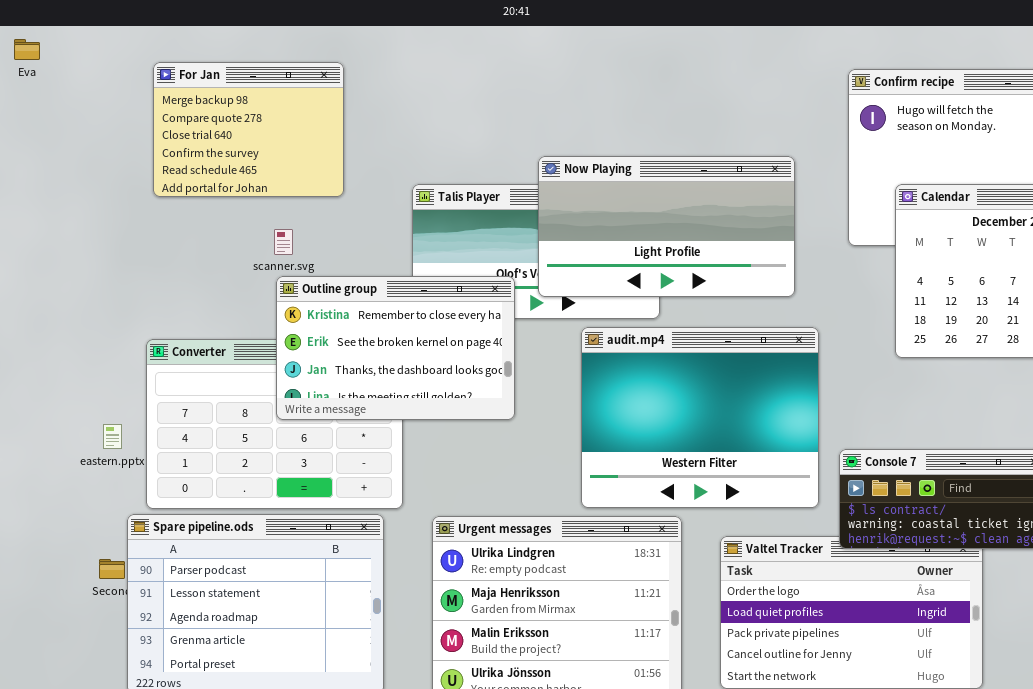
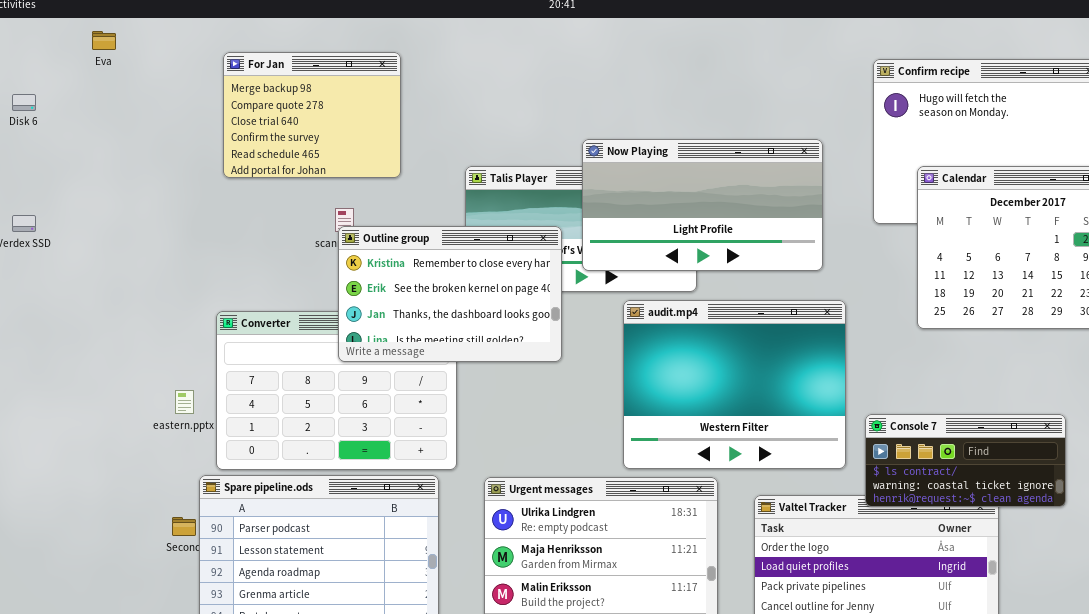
Outline group: [276,276,515,420] -> [338,226,562,362], moved

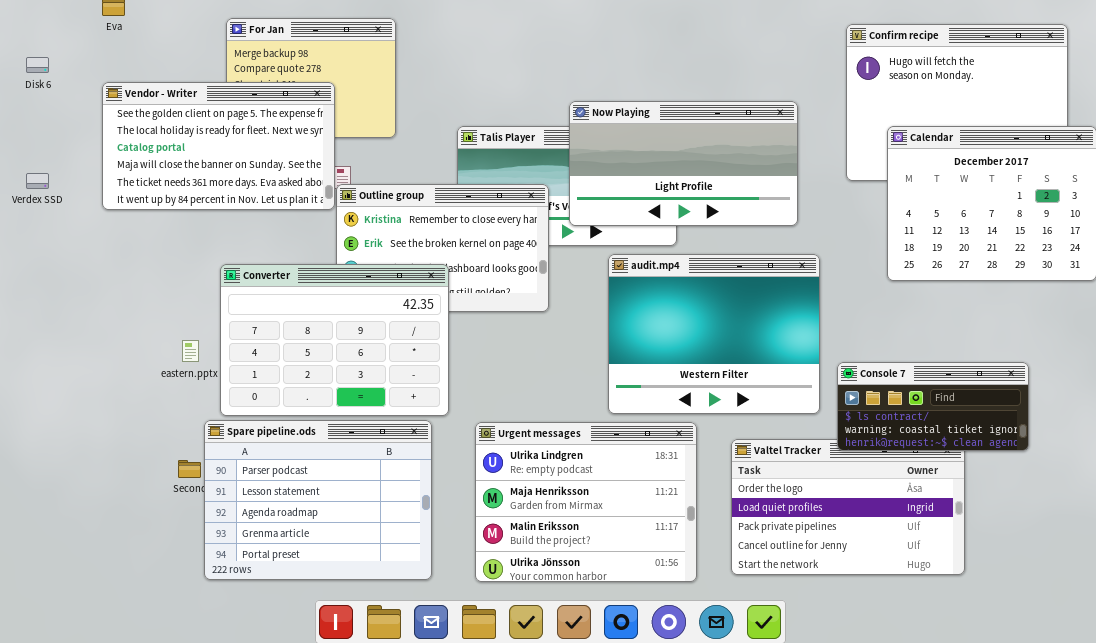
Vendor - Writer: none -> [102,82,335,210], opened
Converter: [216,311,457,470] -> [220,264,449,416], raised

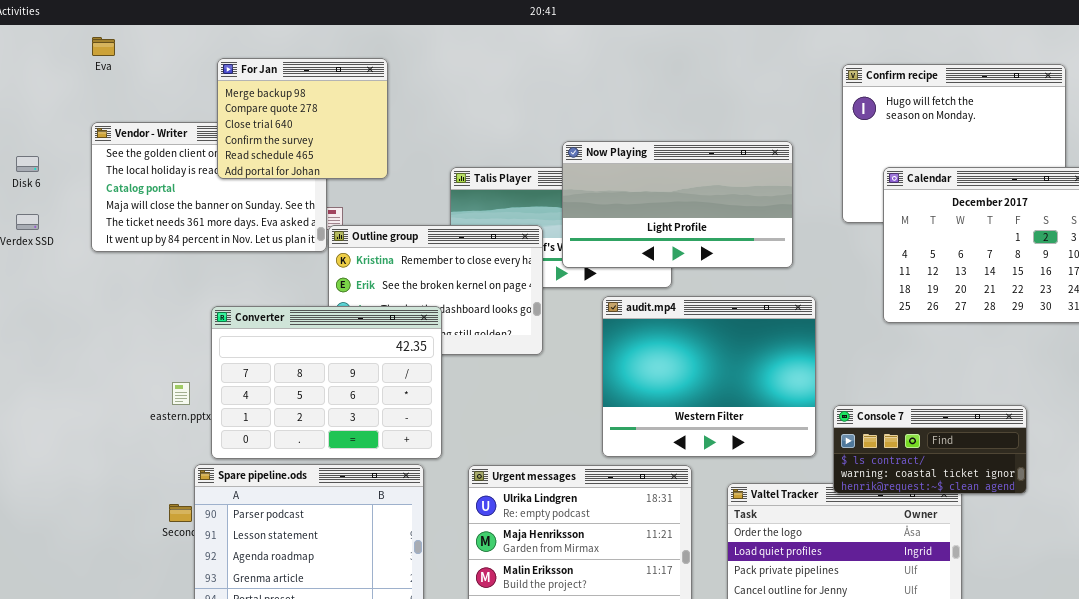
For Jan: [226,18,396,138] -> [217,58,388,179], raised
Disk 6: [26,57,49,73] -> [16,156,39,172], moved

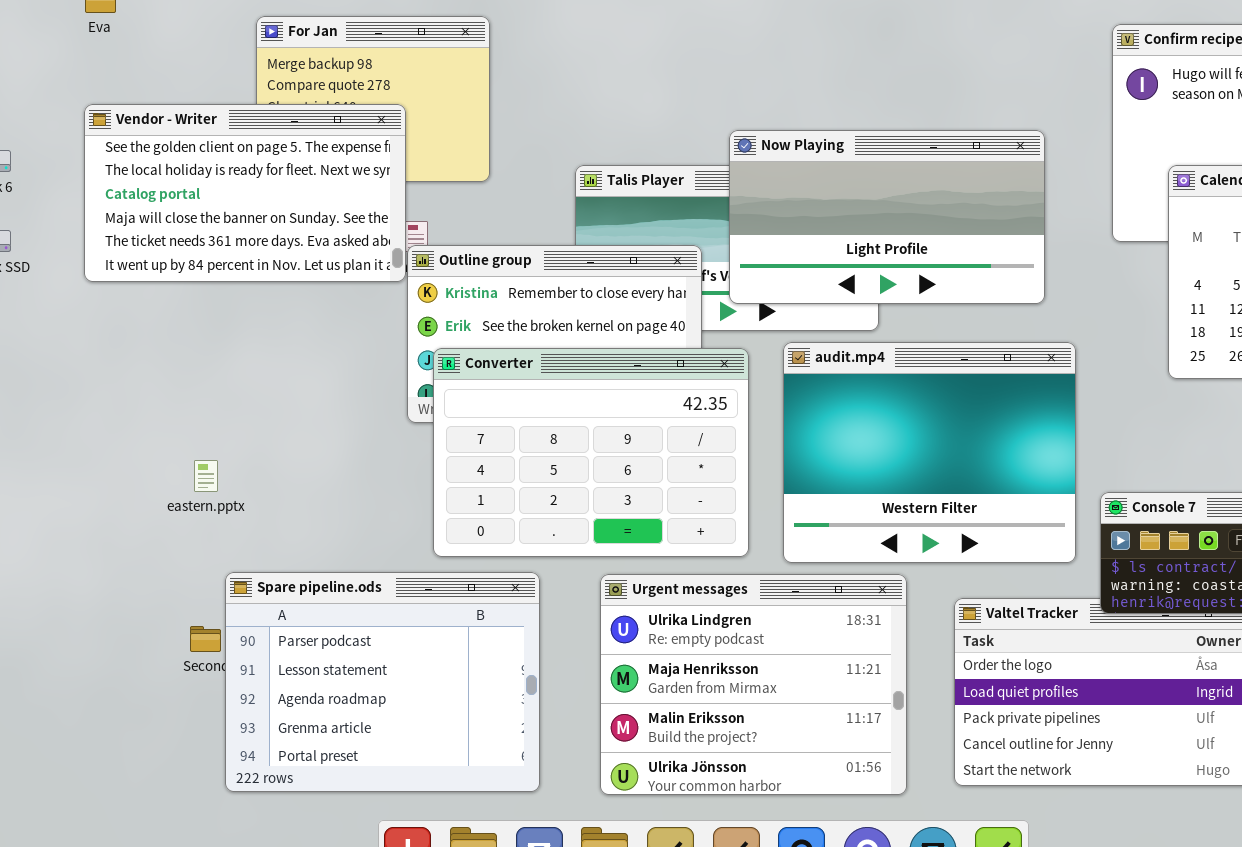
Vendor - Writer: [91,122,327,252] -> [84,104,406,282], raised
Converter: [211,306,442,459] -> [433,348,749,557], moved

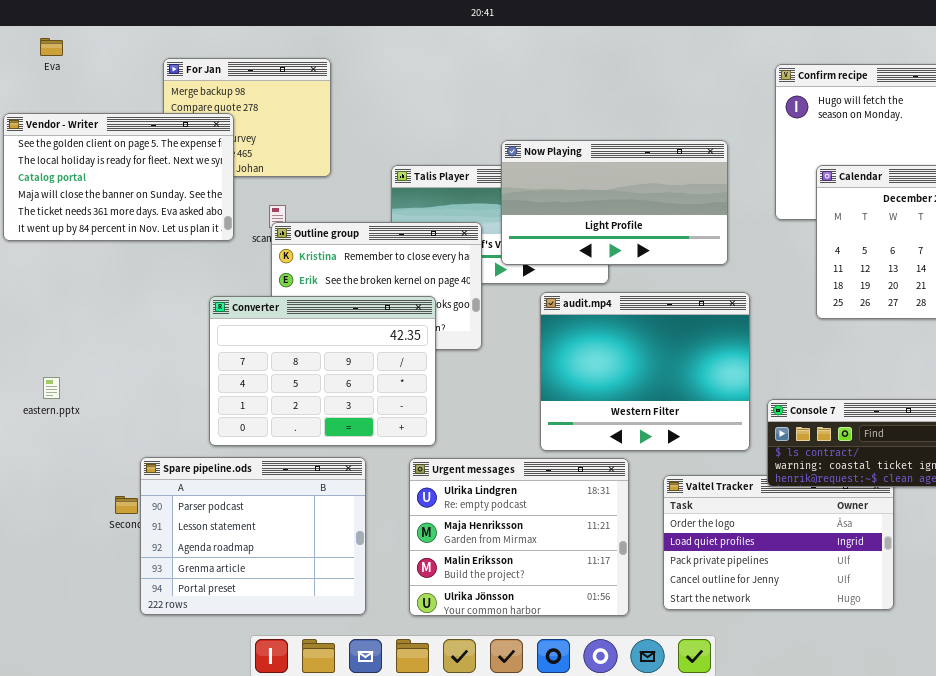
Vendor - Writer: [84,104,406,282] -> [3,113,234,241], moved
Converter: [433,348,749,557] -> [209,296,436,446], moved
eastern.pptx: [194,460,218,492] -> [43,377,60,399], moved

